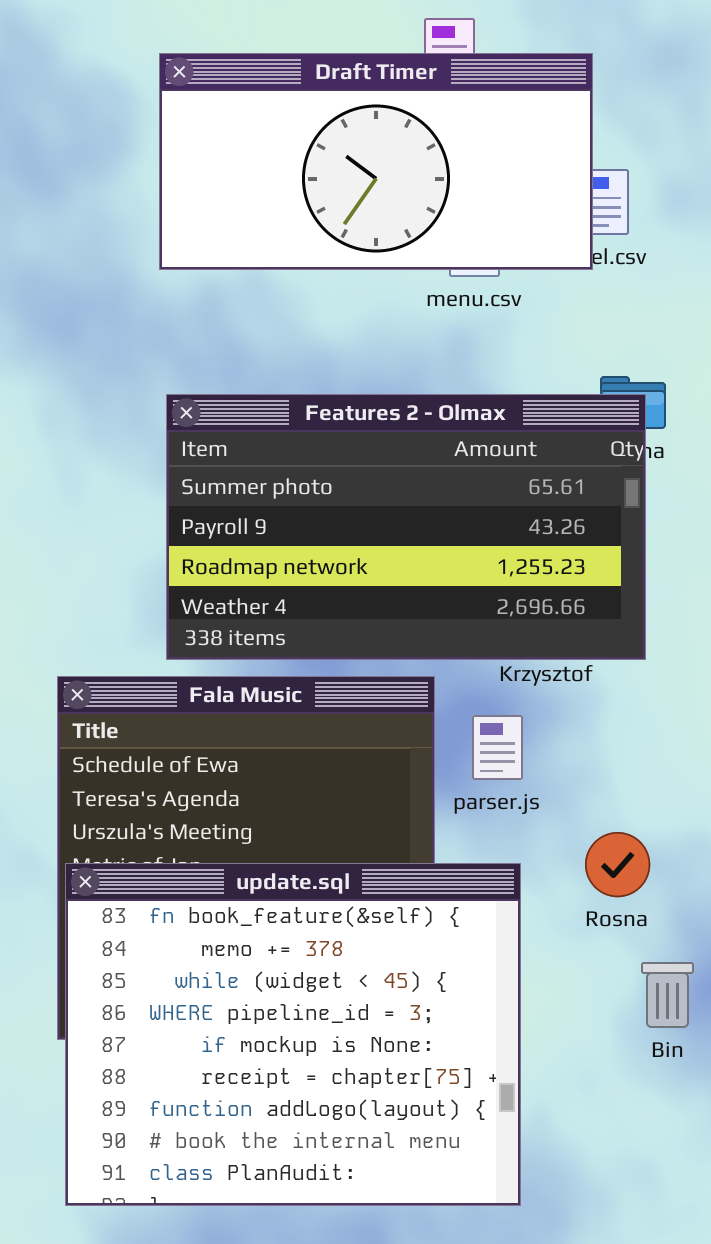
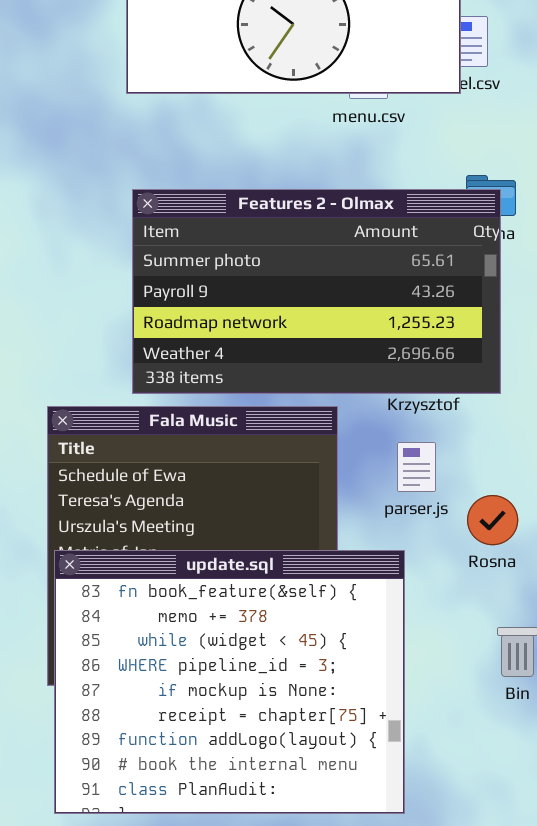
parser.js: [472,715,523,780] -> [397,442,436,492], moved
Rosna: [585,832,650,897] -> [467,495,518,545], moved

